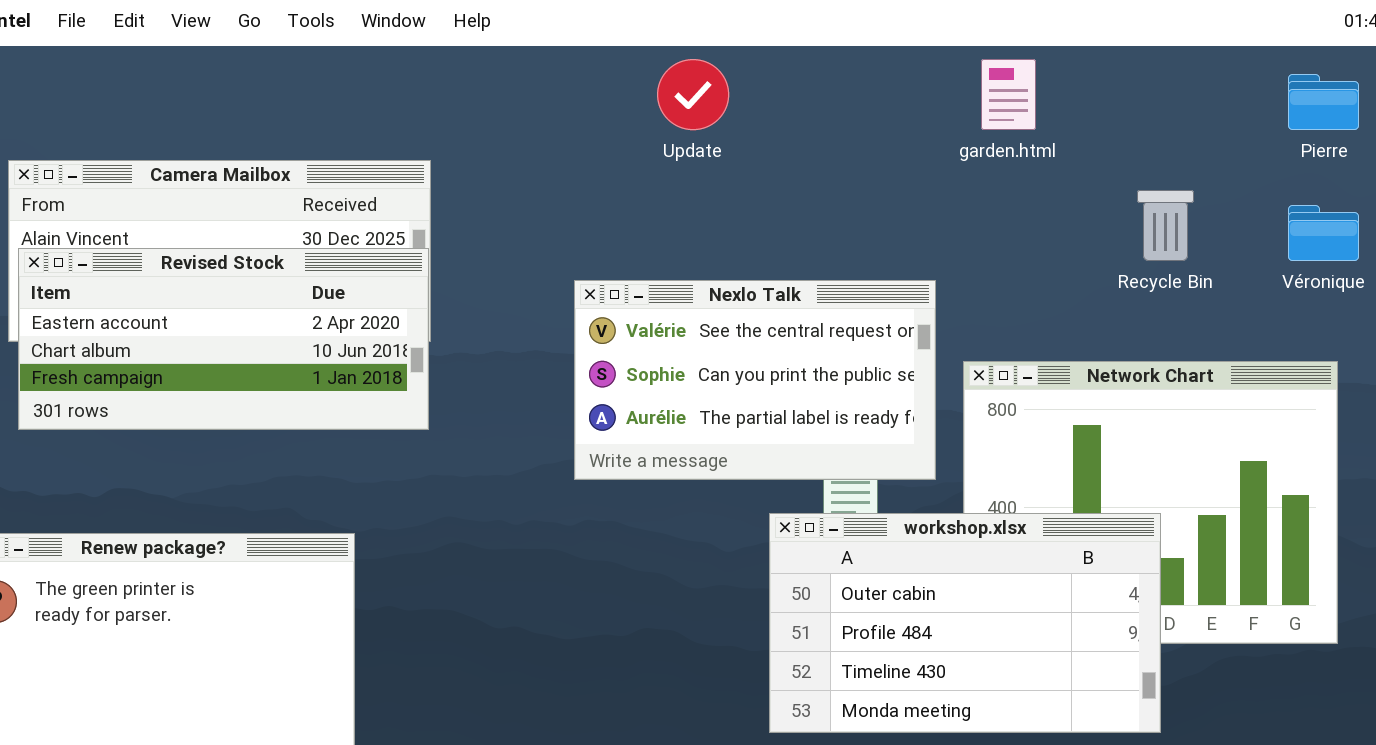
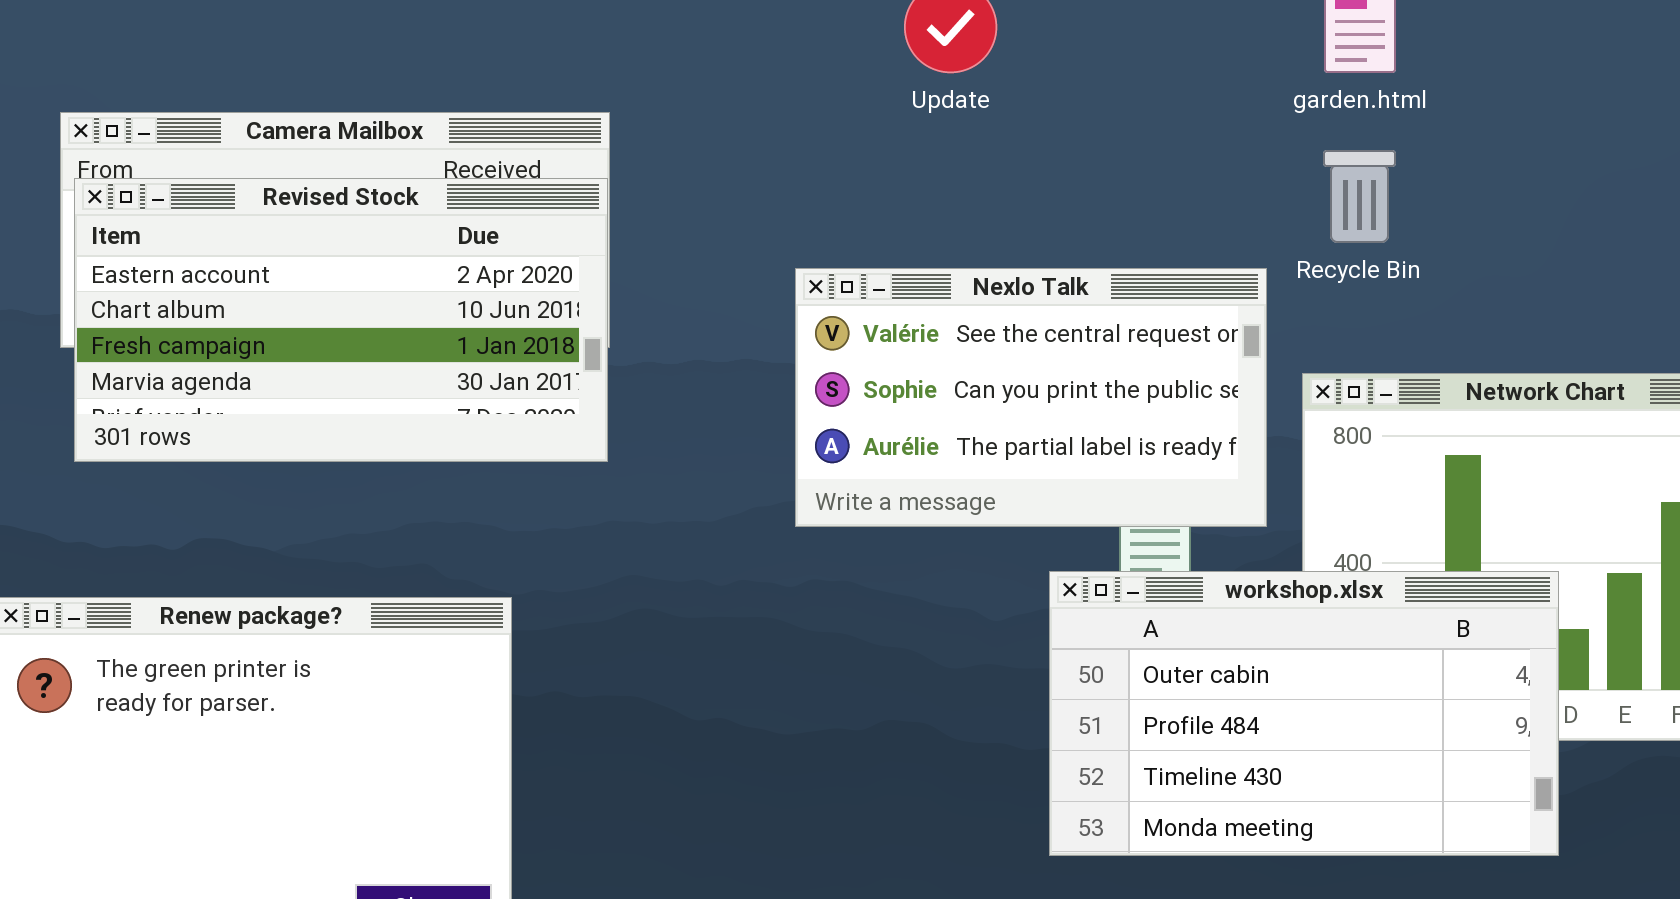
Recycle Bin: [1137,190,1194,261] -> [1323,150,1396,243], moved
Revised Stock: [18,248,429,430] -> [74,178,608,462], resized

